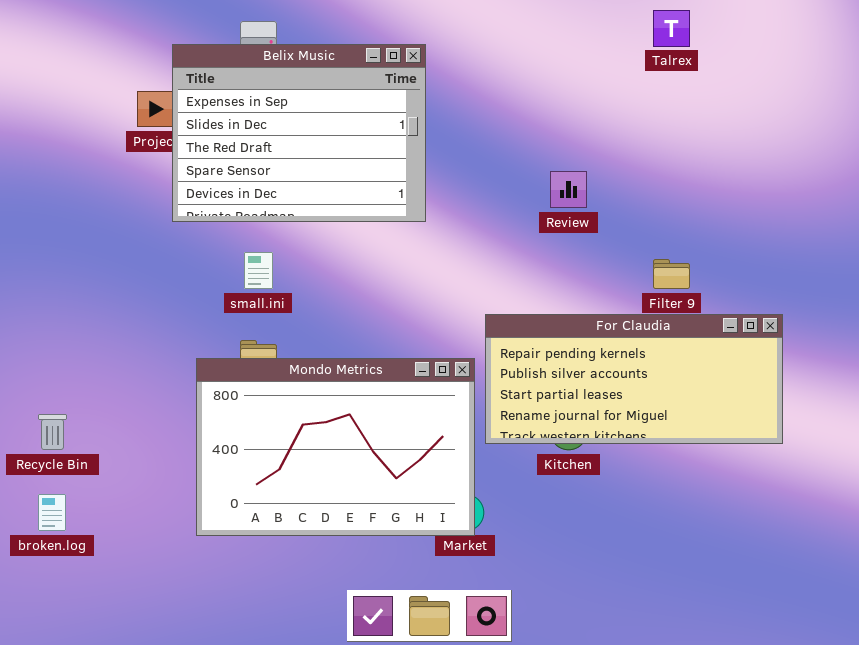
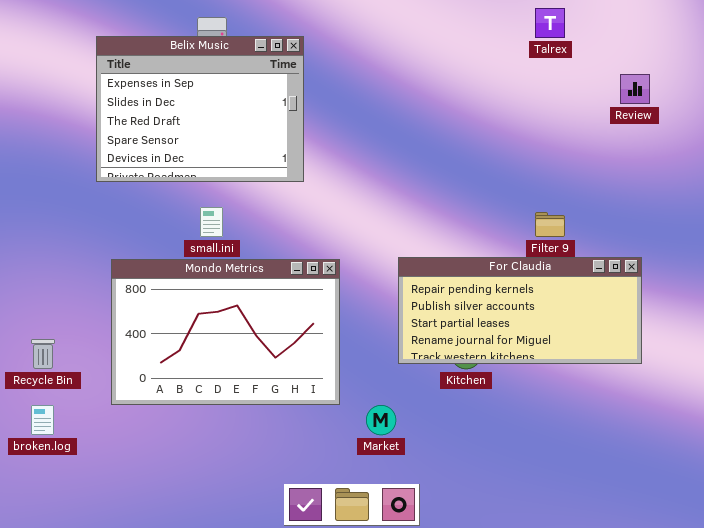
Belix Music: [172,44,426,222] -> [96,36,304,182], moved
Review: [550,171,587,208] -> [620,74,650,104], moved
Mondo Metrics: [196,358,475,536] -> [111,259,340,405], moved

